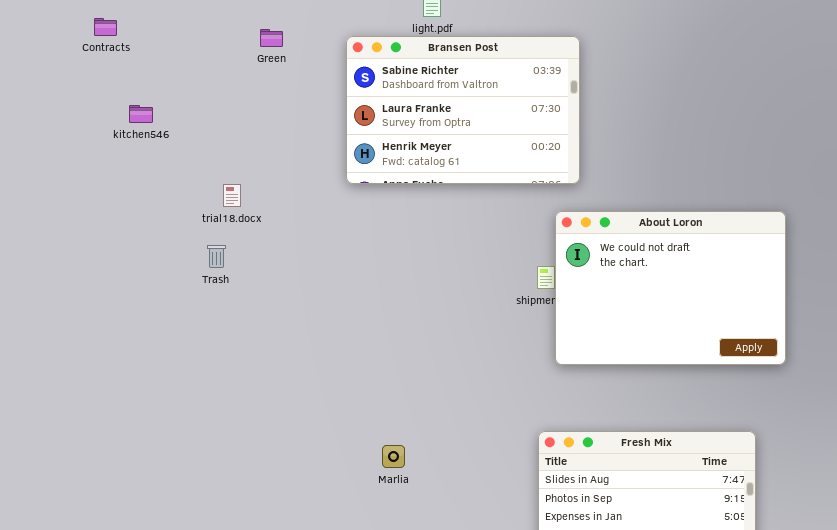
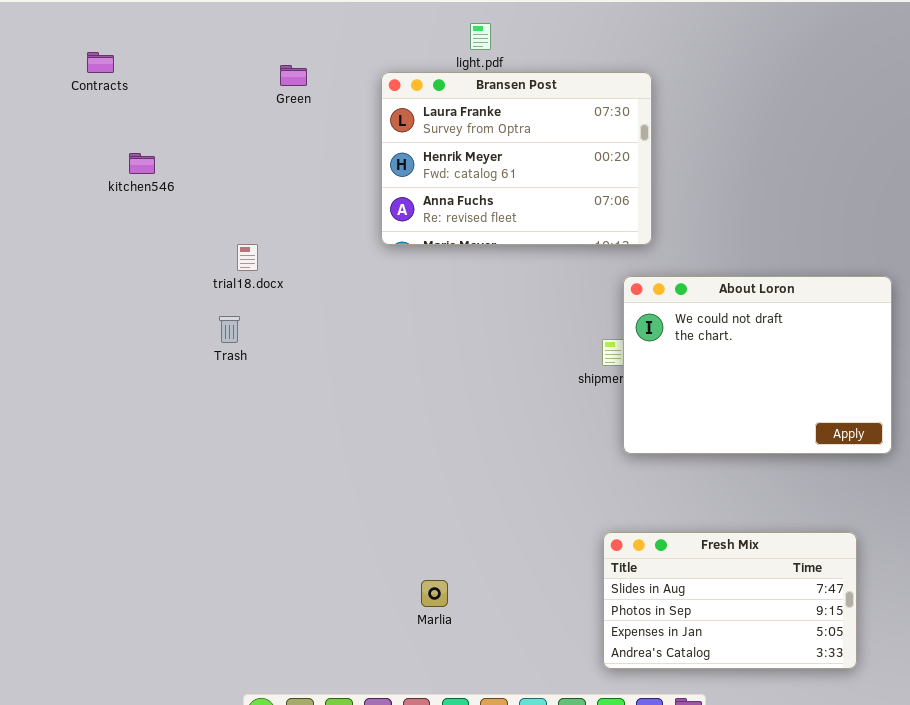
Bransen Post: [346,36,580,184] -> [381,72,652,245], scrolled down 1 row
Marlia: [382,445,405,468] -> [421,580,448,607], moved

